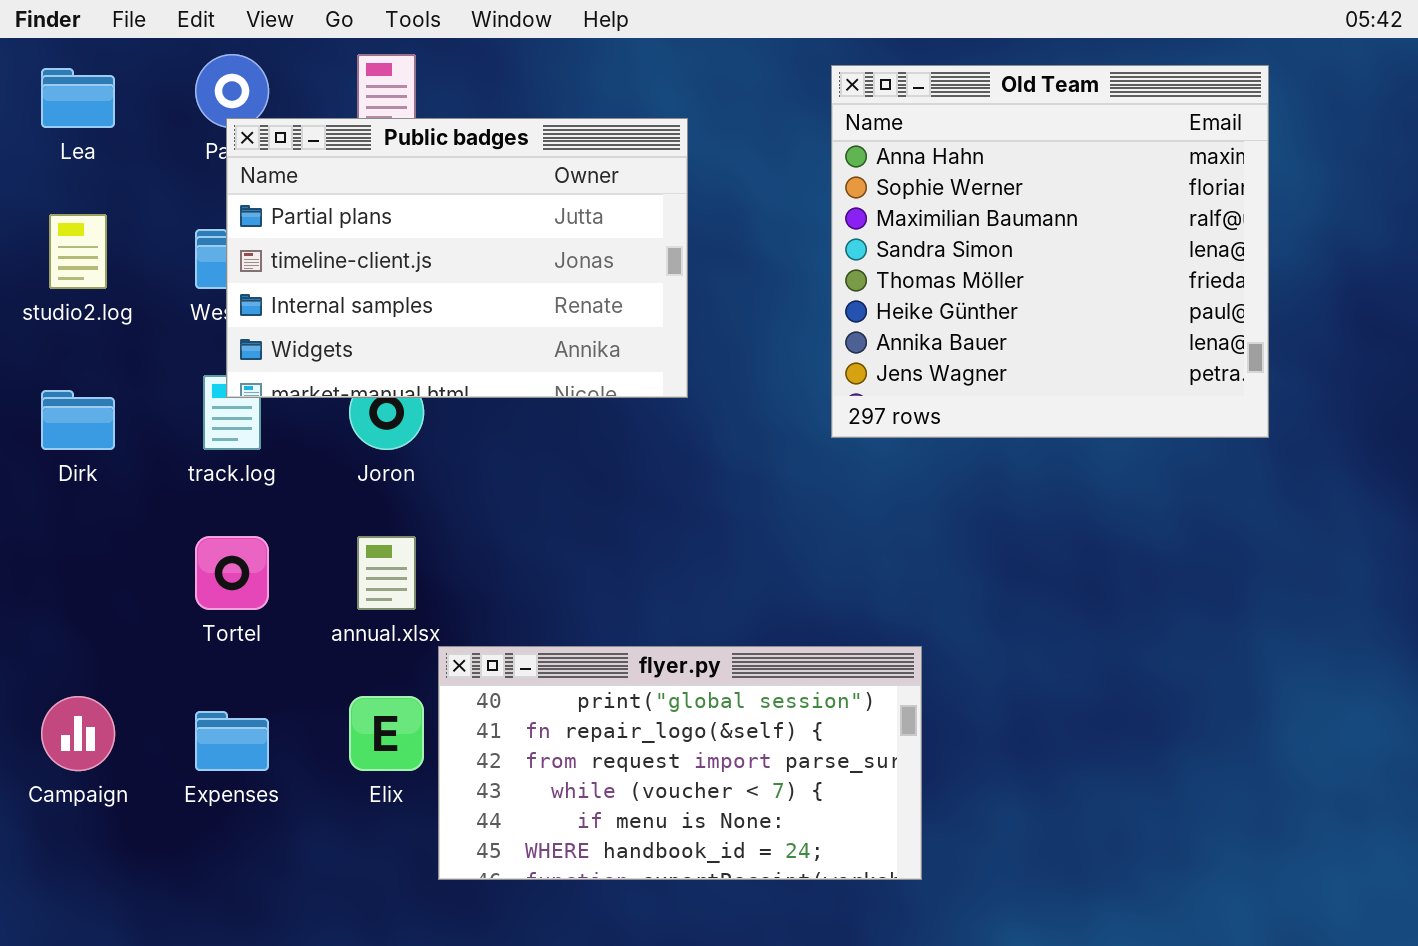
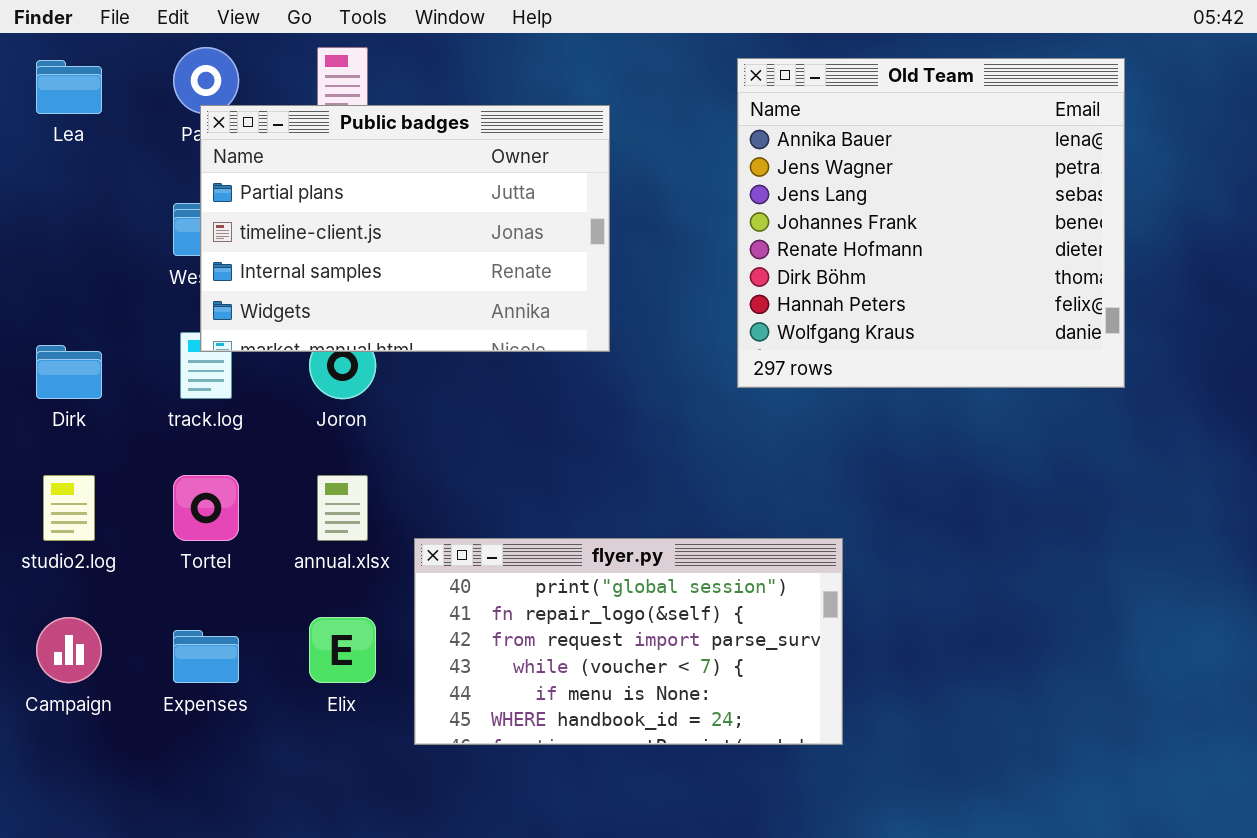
Old Team: [831,65,1269,438] -> [737,58,1125,388], scrolled down 6 rows
studio2.log: [49,214,107,289] -> [43,475,95,541], moved
flyer.py: [438,646,922,880] -> [414,538,843,745], moved

